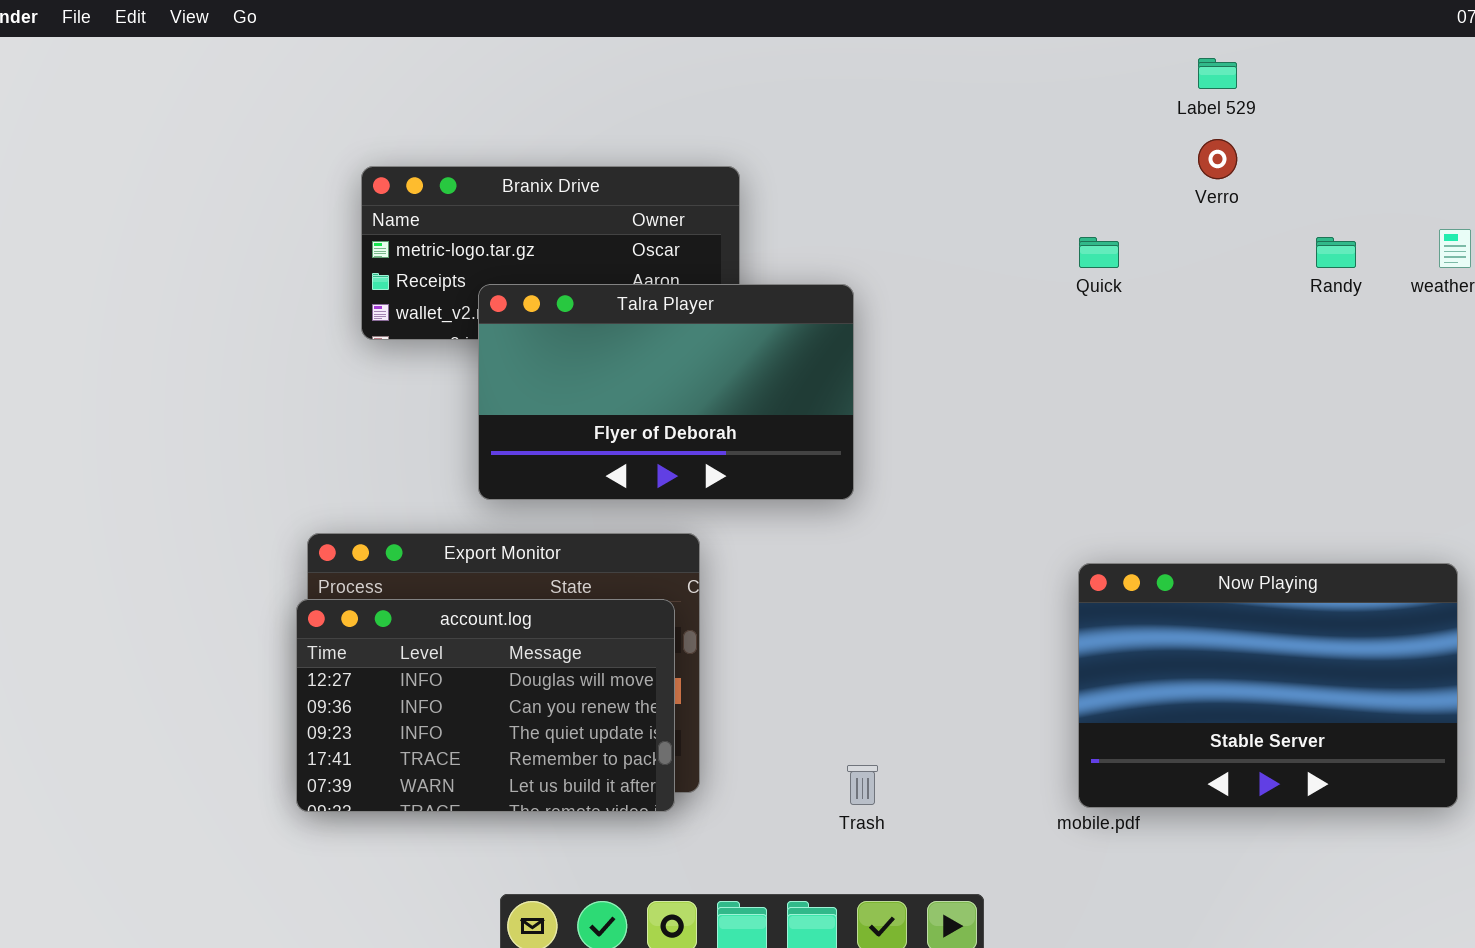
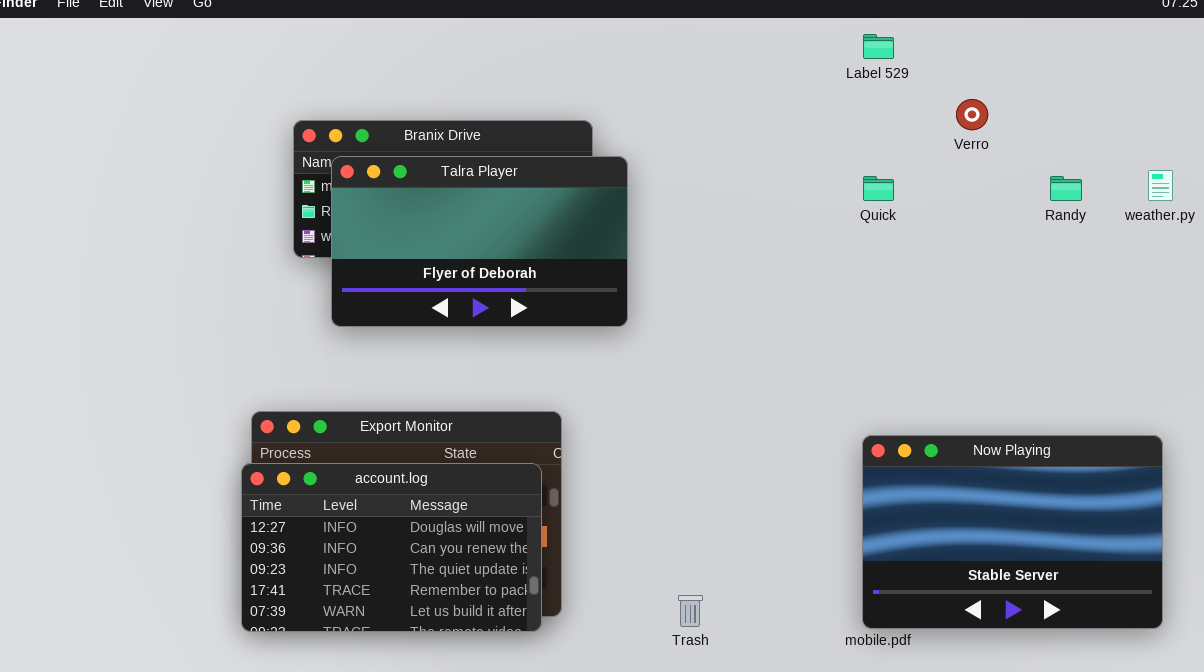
Label 529: [1198,58,1237,89] -> [863,34,894,59], moved
Talra Player: [478,284,854,500] -> [331,156,628,327], moved

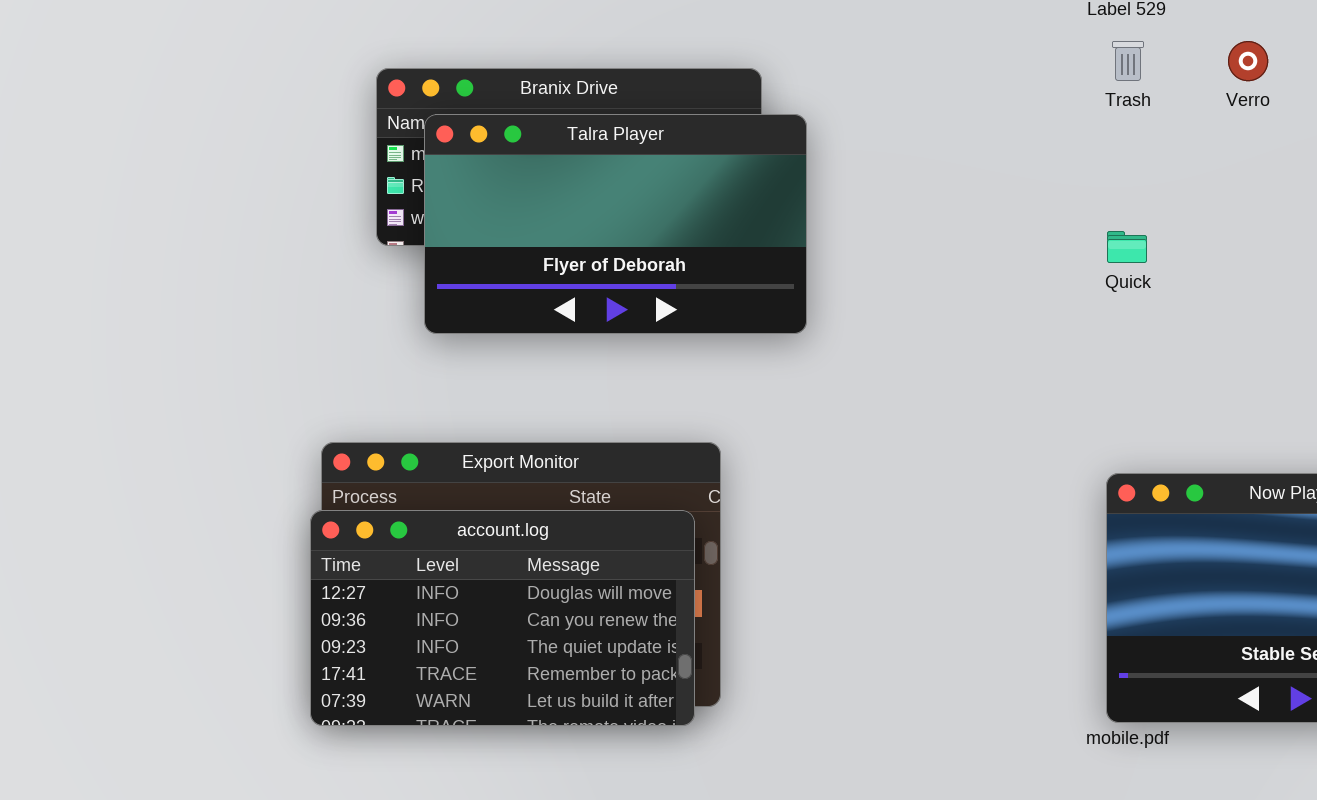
Quick: [863,176,894,201] -> [1107,231,1147,263], moved
Trash: [678,595,703,627] -> [1112,41,1144,81], moved

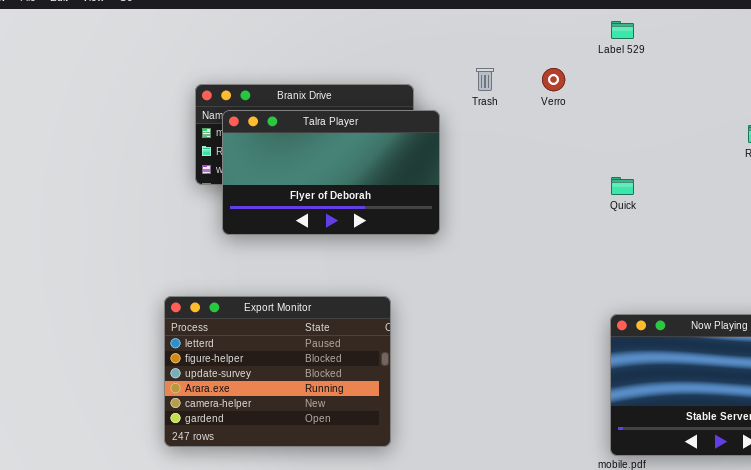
Trash: [1112,41,1144,81] -> [476,68,494,91], moved
Verro: [1228,41,1268,81] -> [542,68,565,91], moved
account.log: [310,510,695,726] -> none, closed

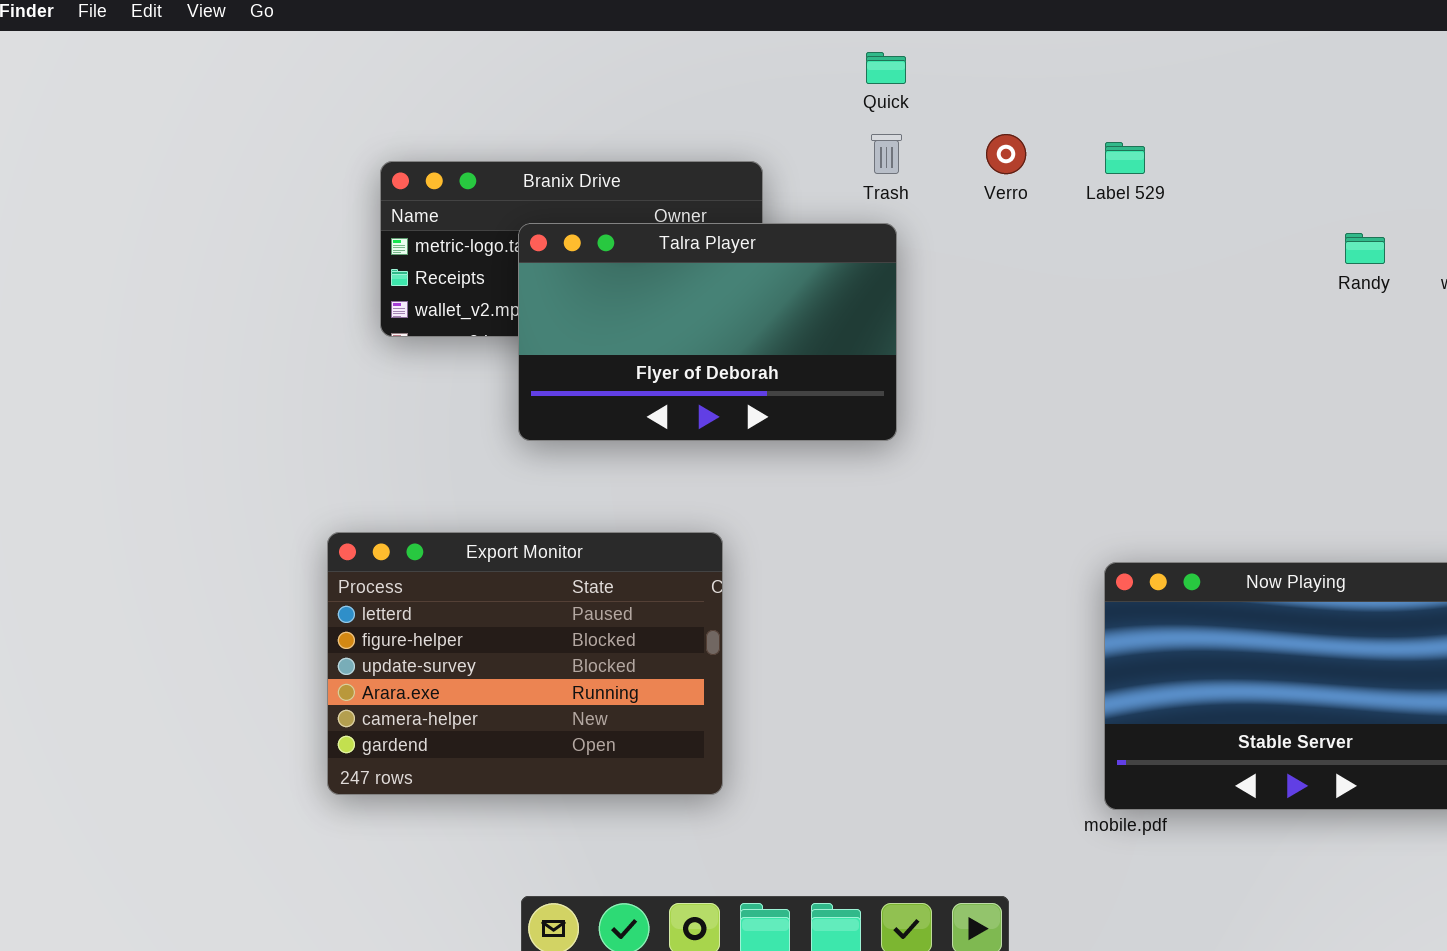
Label 529: [611,21,634,39] -> [1105,142,1145,174], moved
Talra Player: [222,110,440,235] -> [518,223,897,441], moved
Quick: [611,177,634,195] -> [866,52,906,84], moved

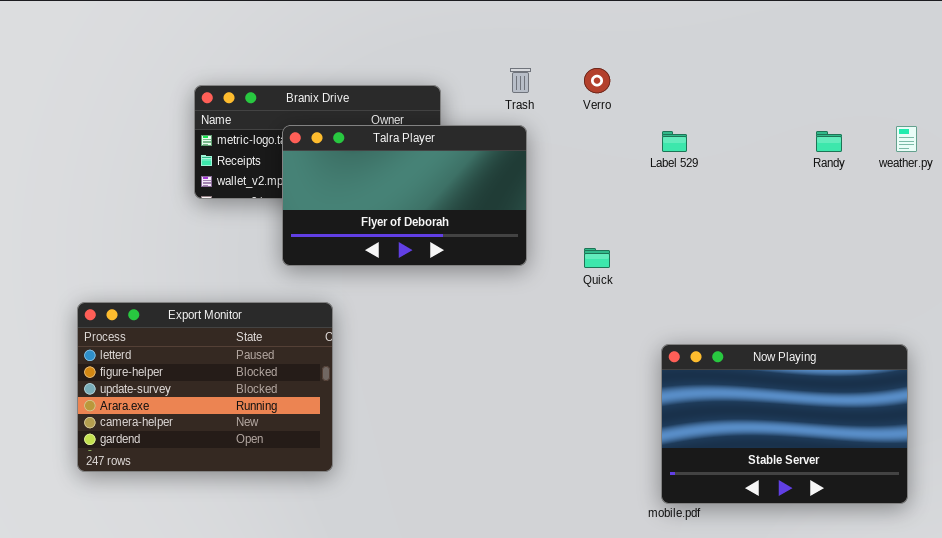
Quick: [866,52,906,84] -> [584,248,610,268], moved
Label 529: [1105,142,1145,174] -> [662,131,687,152], moved
Export Monitor: [327,532,723,795] -> [77,302,333,472], moved

